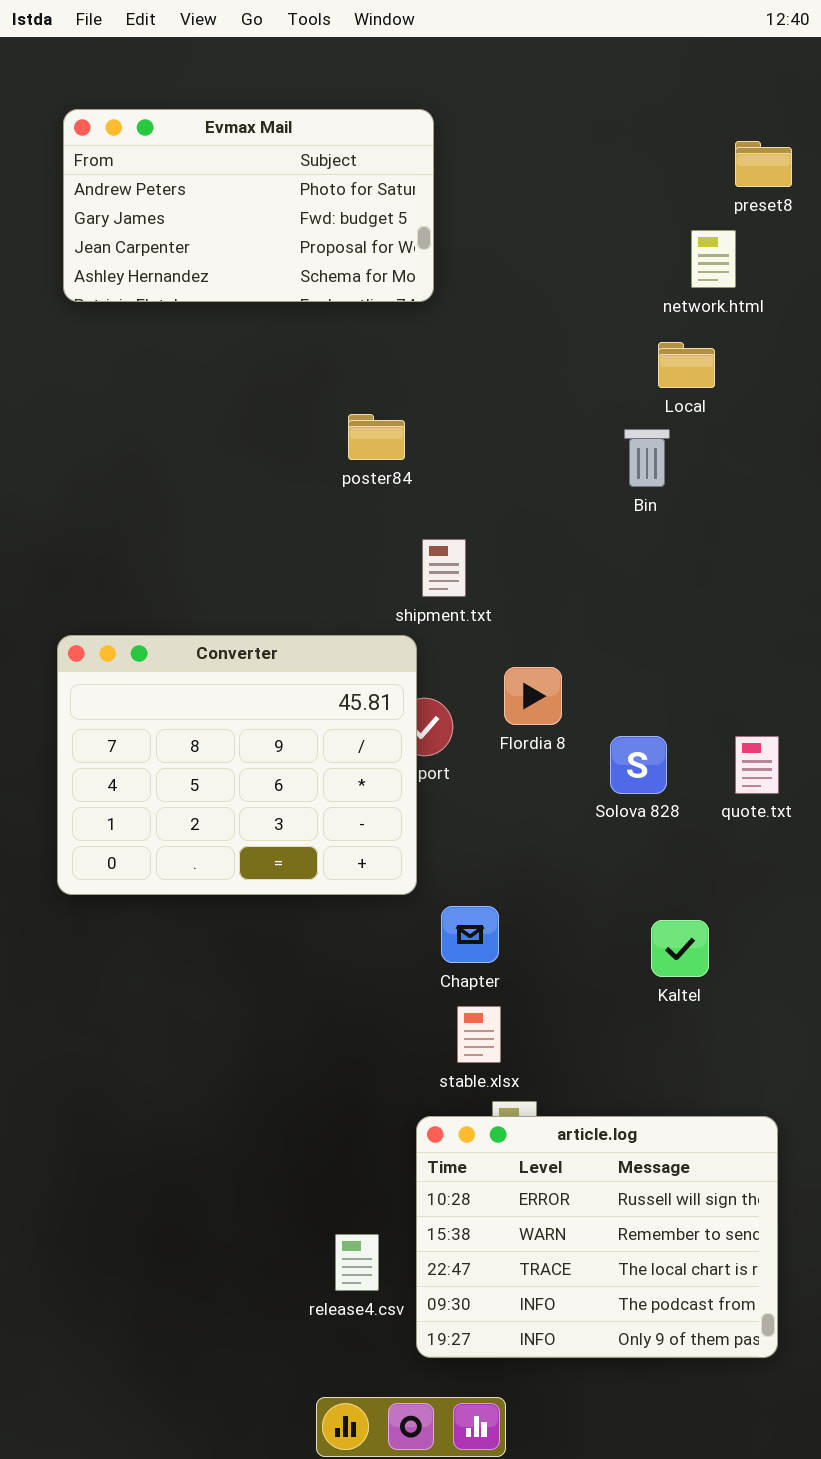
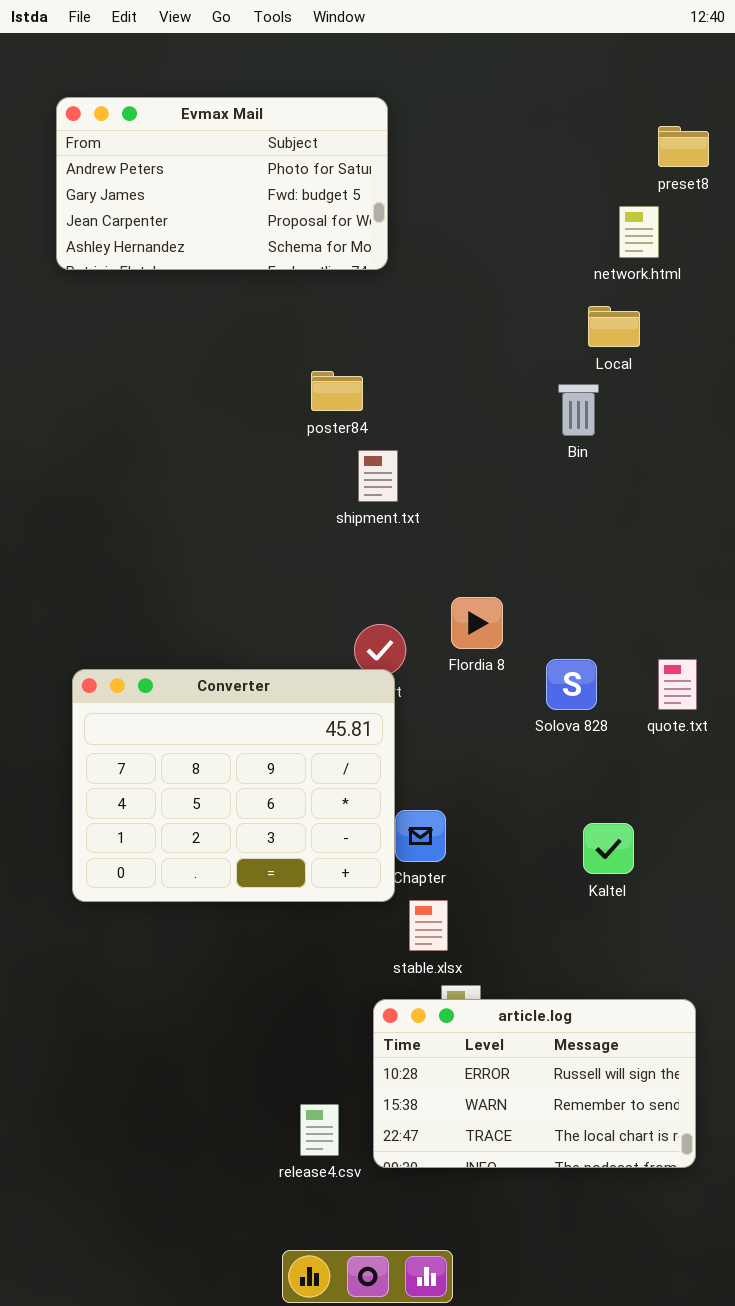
shipment.txt: [422,539,466,597] -> [358,450,398,502], moved
Converter: [57,635,417,895] -> [72,669,395,902], moved
article.log: [416,1116,778,1358] -> [373,999,696,1168], resized

